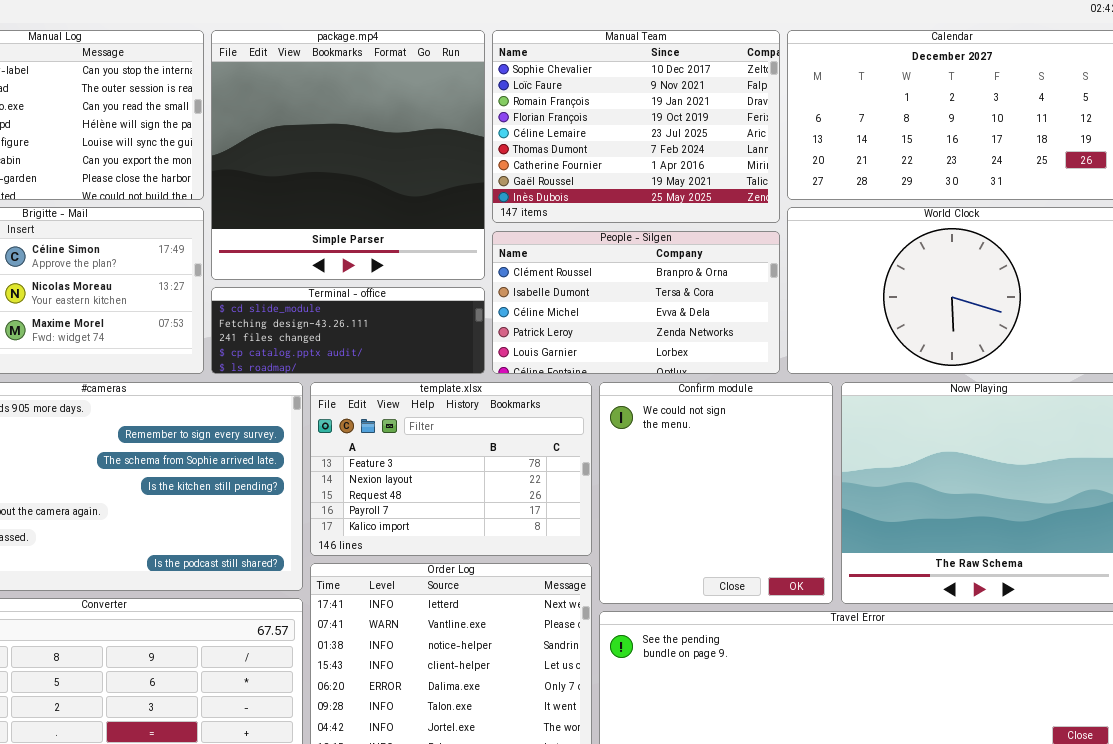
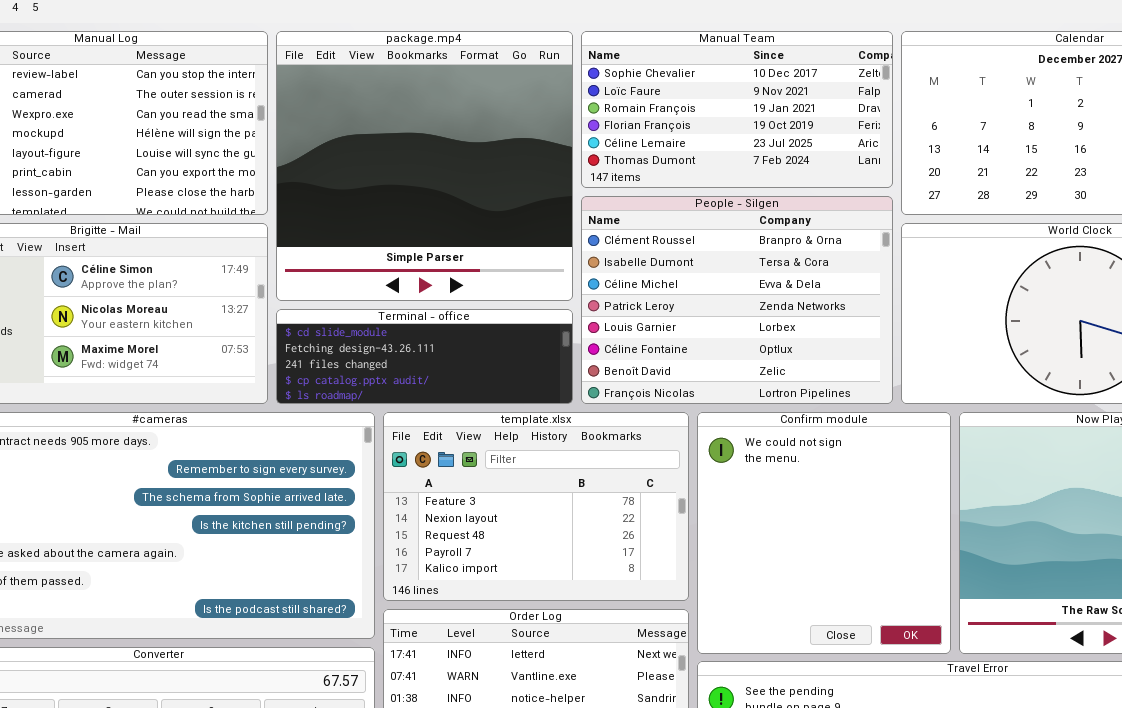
Manual Team: [492,30,780,223] -> [581,31,893,188], resized
People - Silgen: [492,231,780,374] -> [581,196,893,404], resized

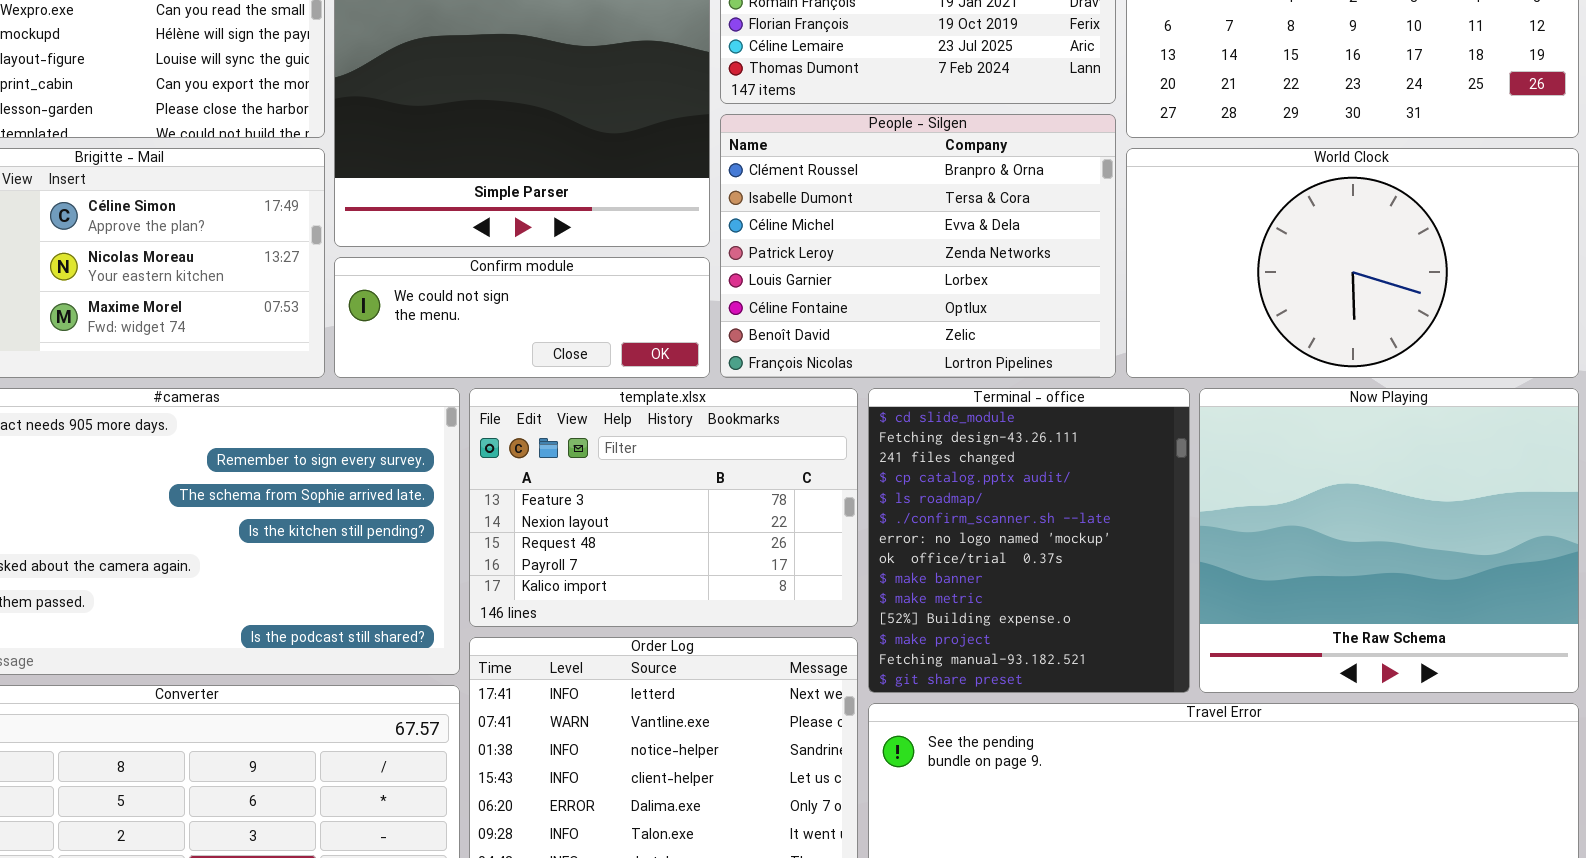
Terminal - office: [276,309,573,404] -> [868,388,1190,693], moved, resized
Confirm module: [697,412,951,654] -> [334,257,710,378], moved, resized

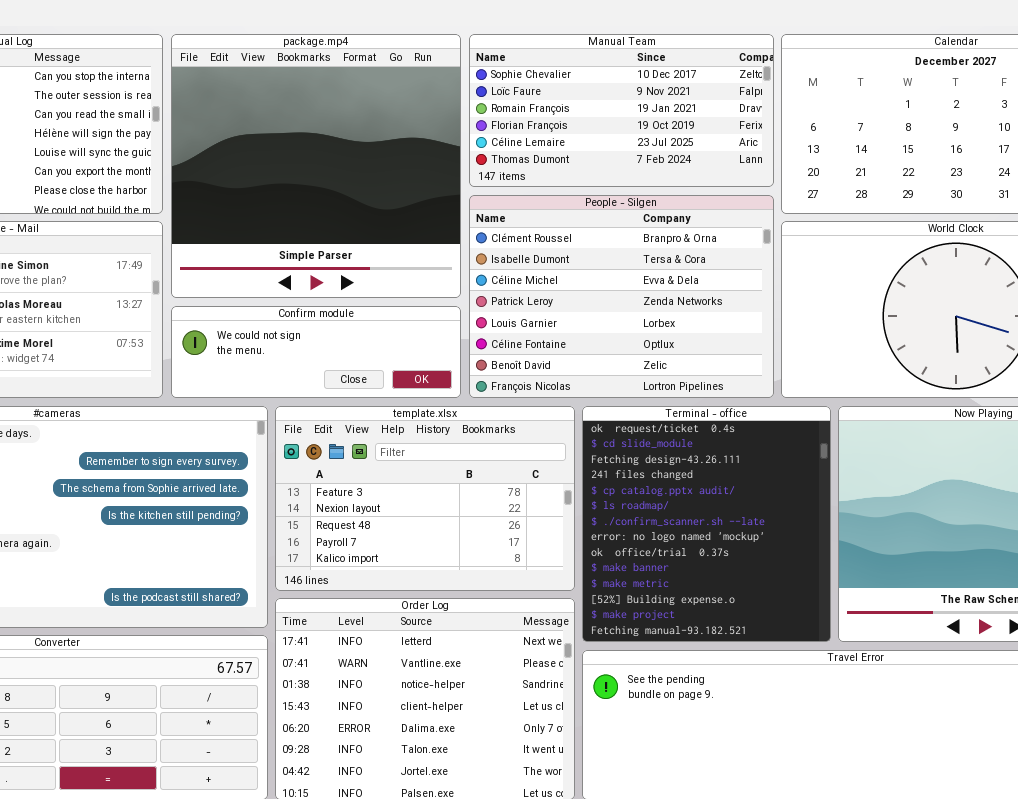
Terminal - office: [868,388,1190,693] -> [582,406,831,642], scrolled up 1 row

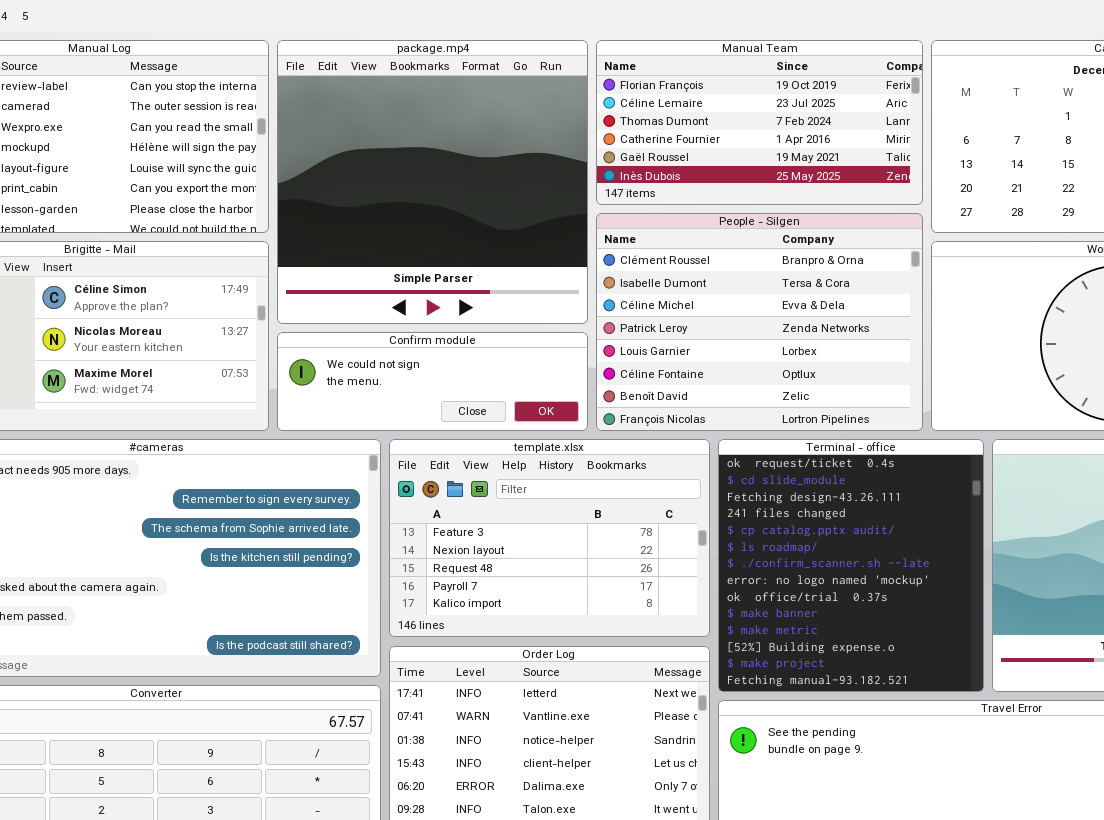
Manual Team: [469,34,774,187] -> [596,40,923,205], scrolled down 3 rows

